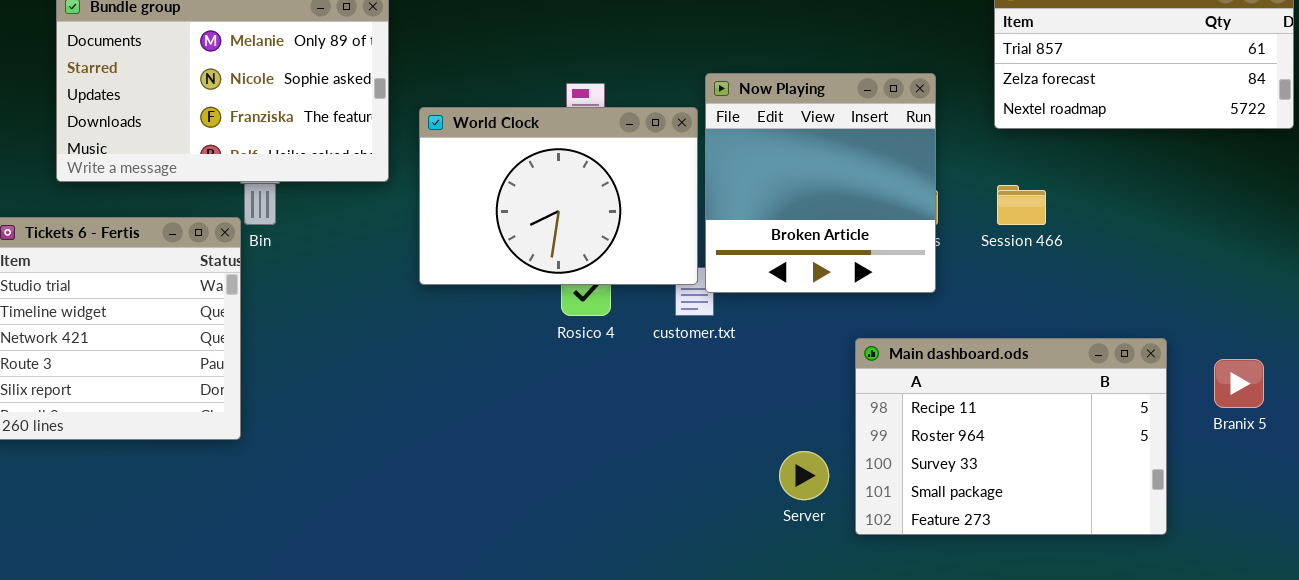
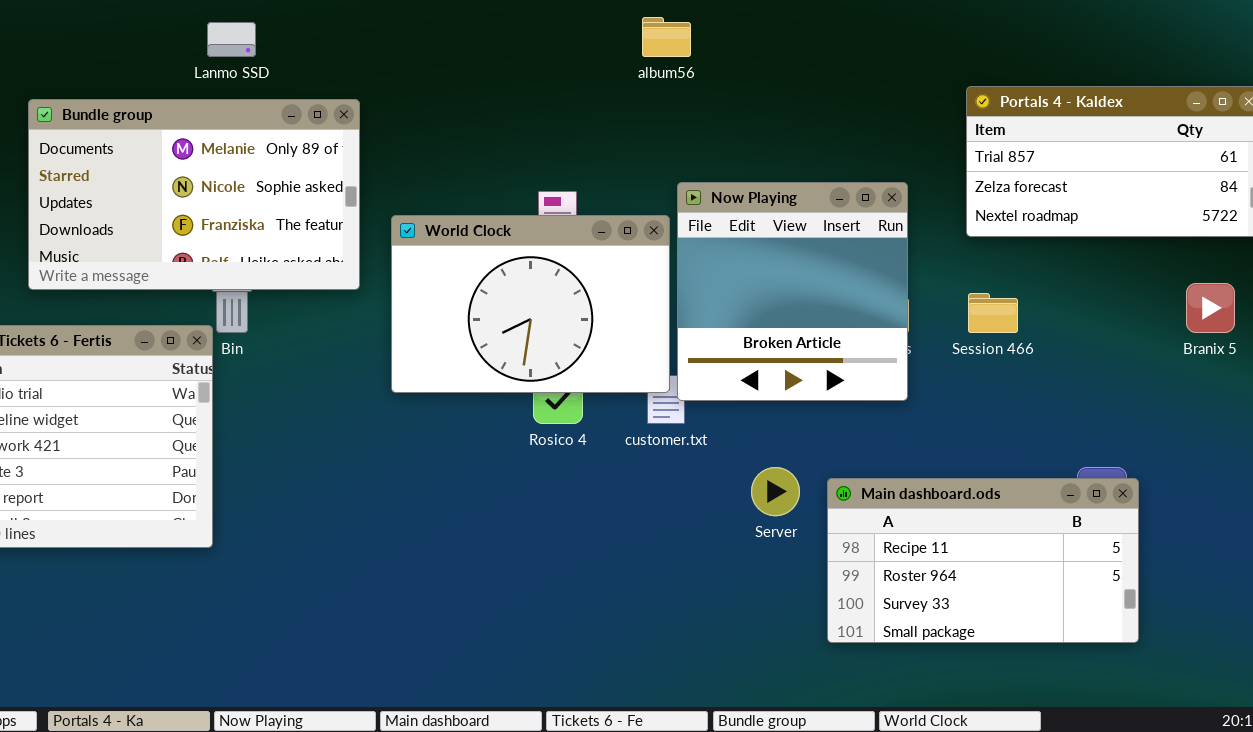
Main dashboard.ods: [855,338,1167,535] -> [827,478,1139,643], resized
Branix 5: [1214,359,1264,408] -> [1186,283,1235,333], moved
Server: [779,451,829,500] -> [751,467,800,516], moved

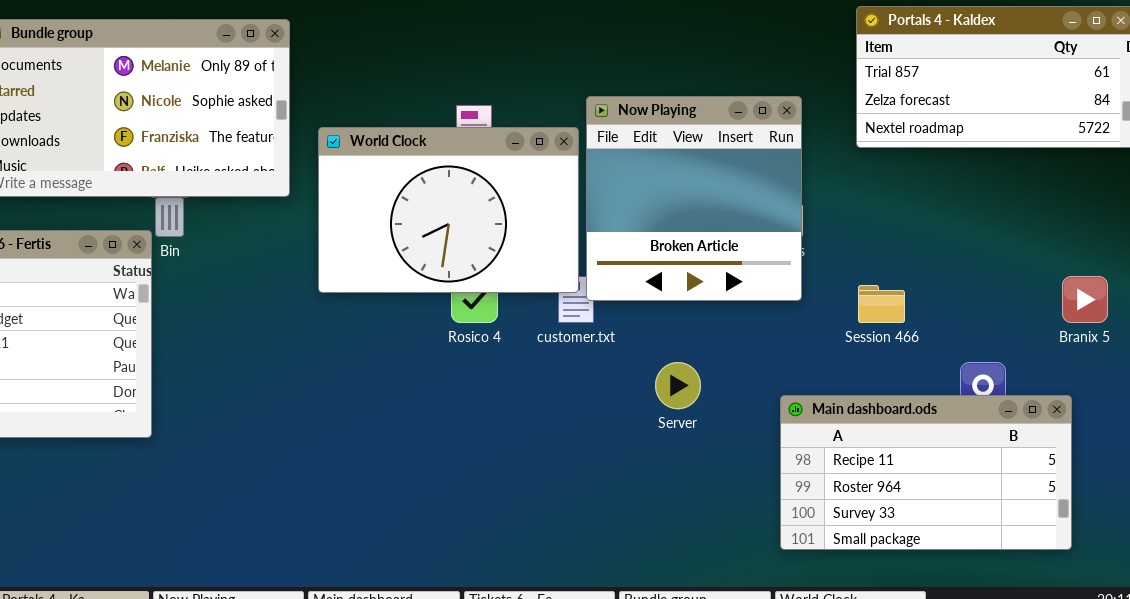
Branix 5: [1186,283,1235,333] -> [1062,276,1108,323], moved
Session 466: [968,293,1018,333] -> [858,285,905,323], moved
Main dashboard.ods: [827,478,1139,643] -> [780,395,1072,550], moved

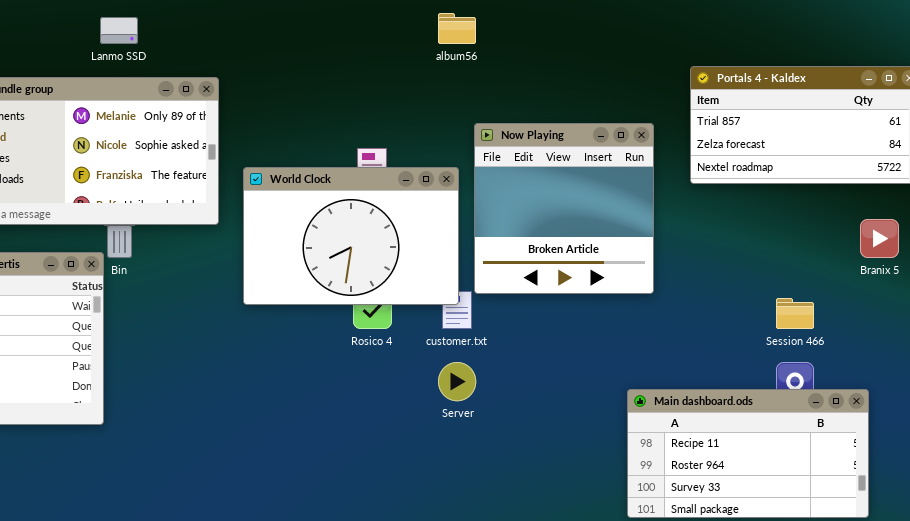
Now Playing: [586,96,802,301] -> [474,123,654,294], moved
Branix 5: [1062,276,1108,323] -> [860,219,899,258], moved
Session 466: [858,285,905,323] -> [776,298,814,329], moved
Server: [655,362,701,409] -> [438,362,476,401], moved

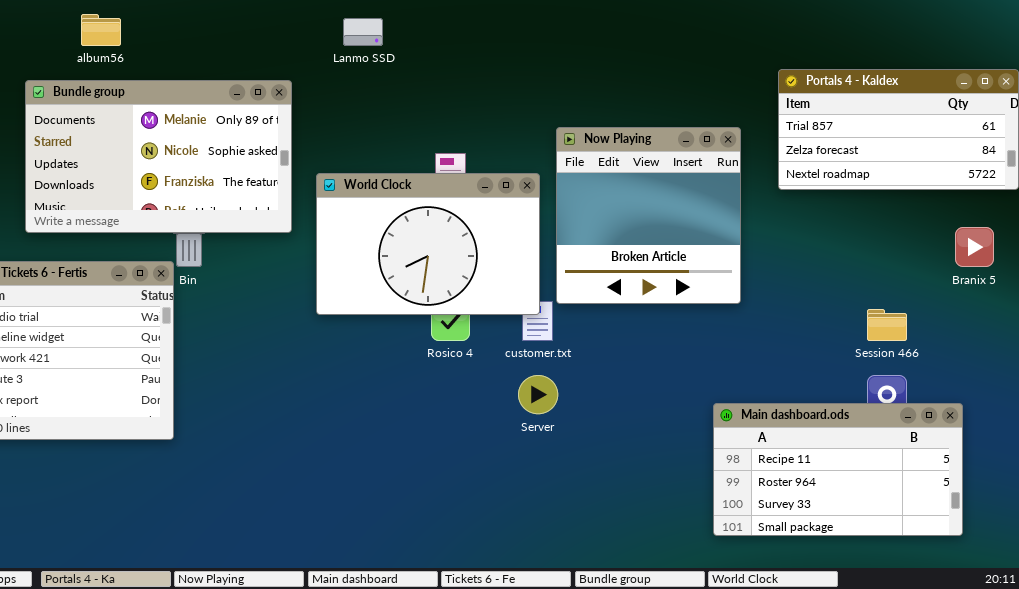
album56: [438,13,476,44] -> [81,14,121,46], moved
Lanmo SSD: [100,17,138,44] -> [343,18,383,46], moved

